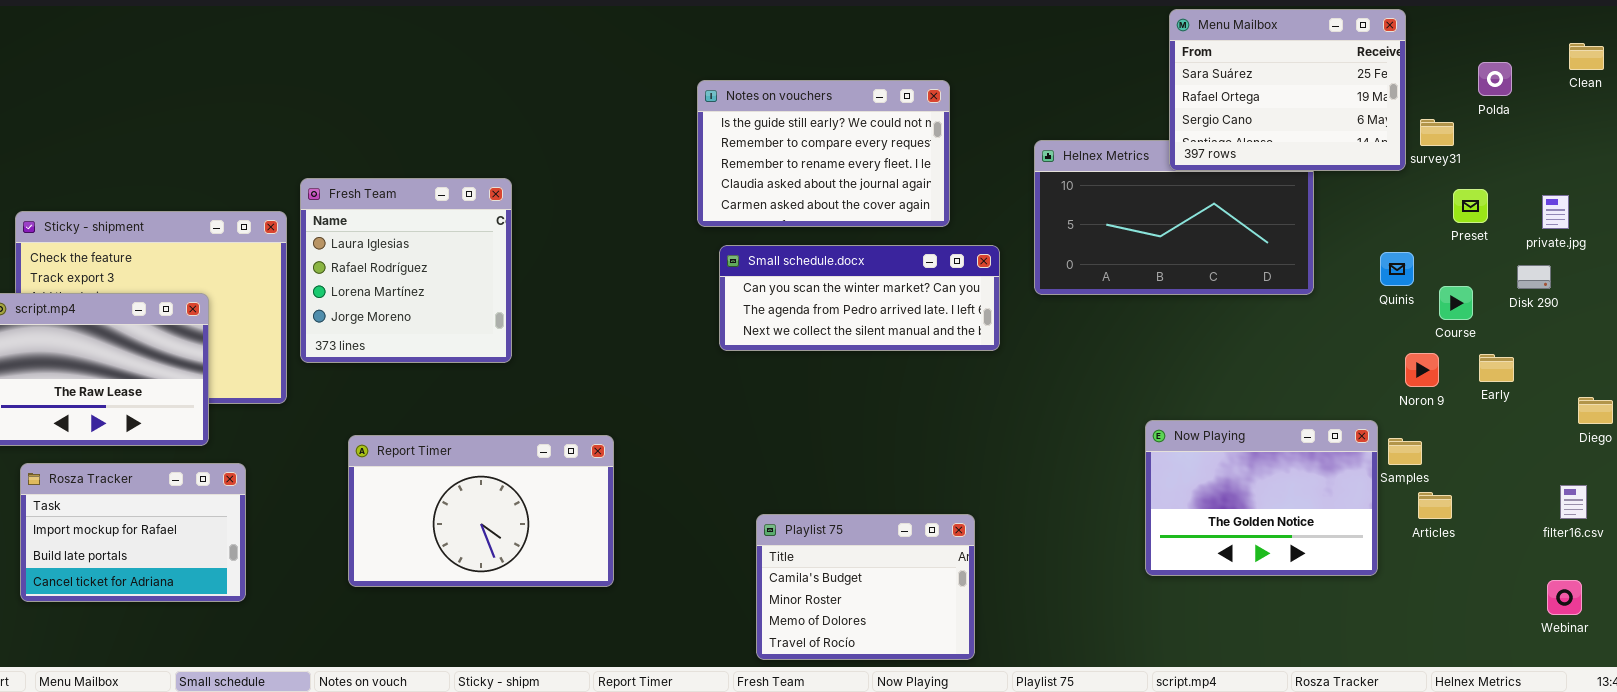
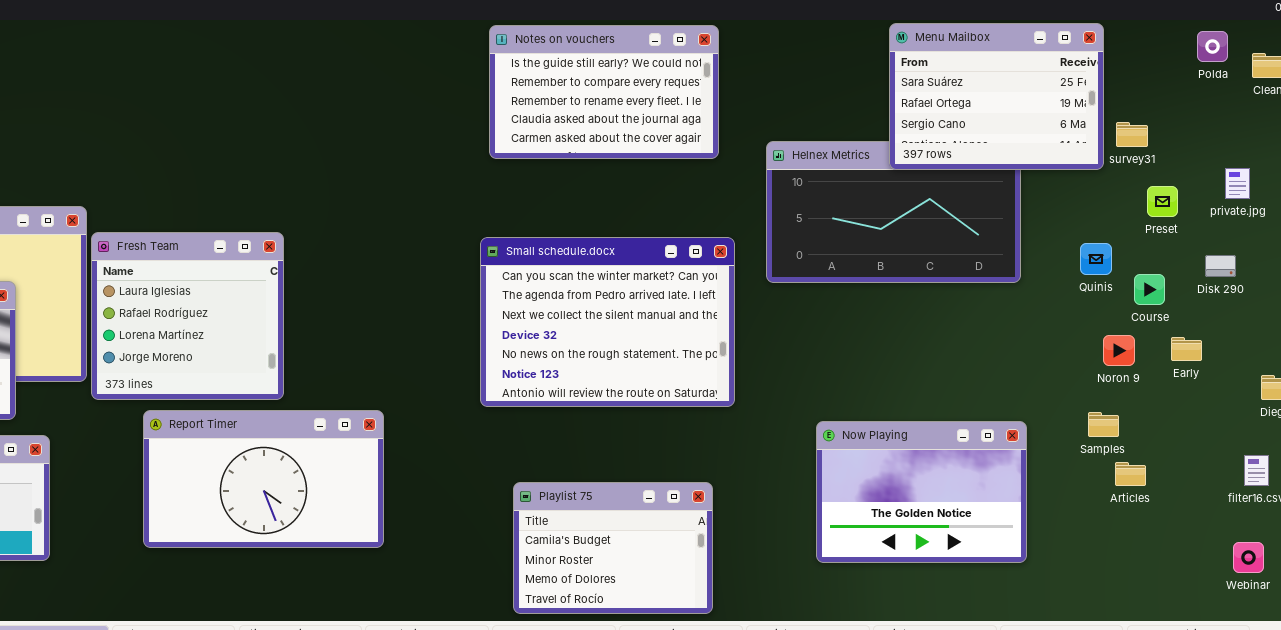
Polda: [1478,62,1512,96] -> [1197,31,1228,62], moved
Notes on vouchers: [697,80,950,227] -> [489,25,719,159], moved
Fresh Team: [300,178,512,363] -> [91,232,284,400], moved
private.jpg: [1542,195,1569,229] -> [1225,168,1250,199], moved
Small schedule.docx: [719,245,1000,351] -> [480,237,735,407], resized
Now Playing: [1145,420,1378,576] -> [816,421,1027,563], moved

